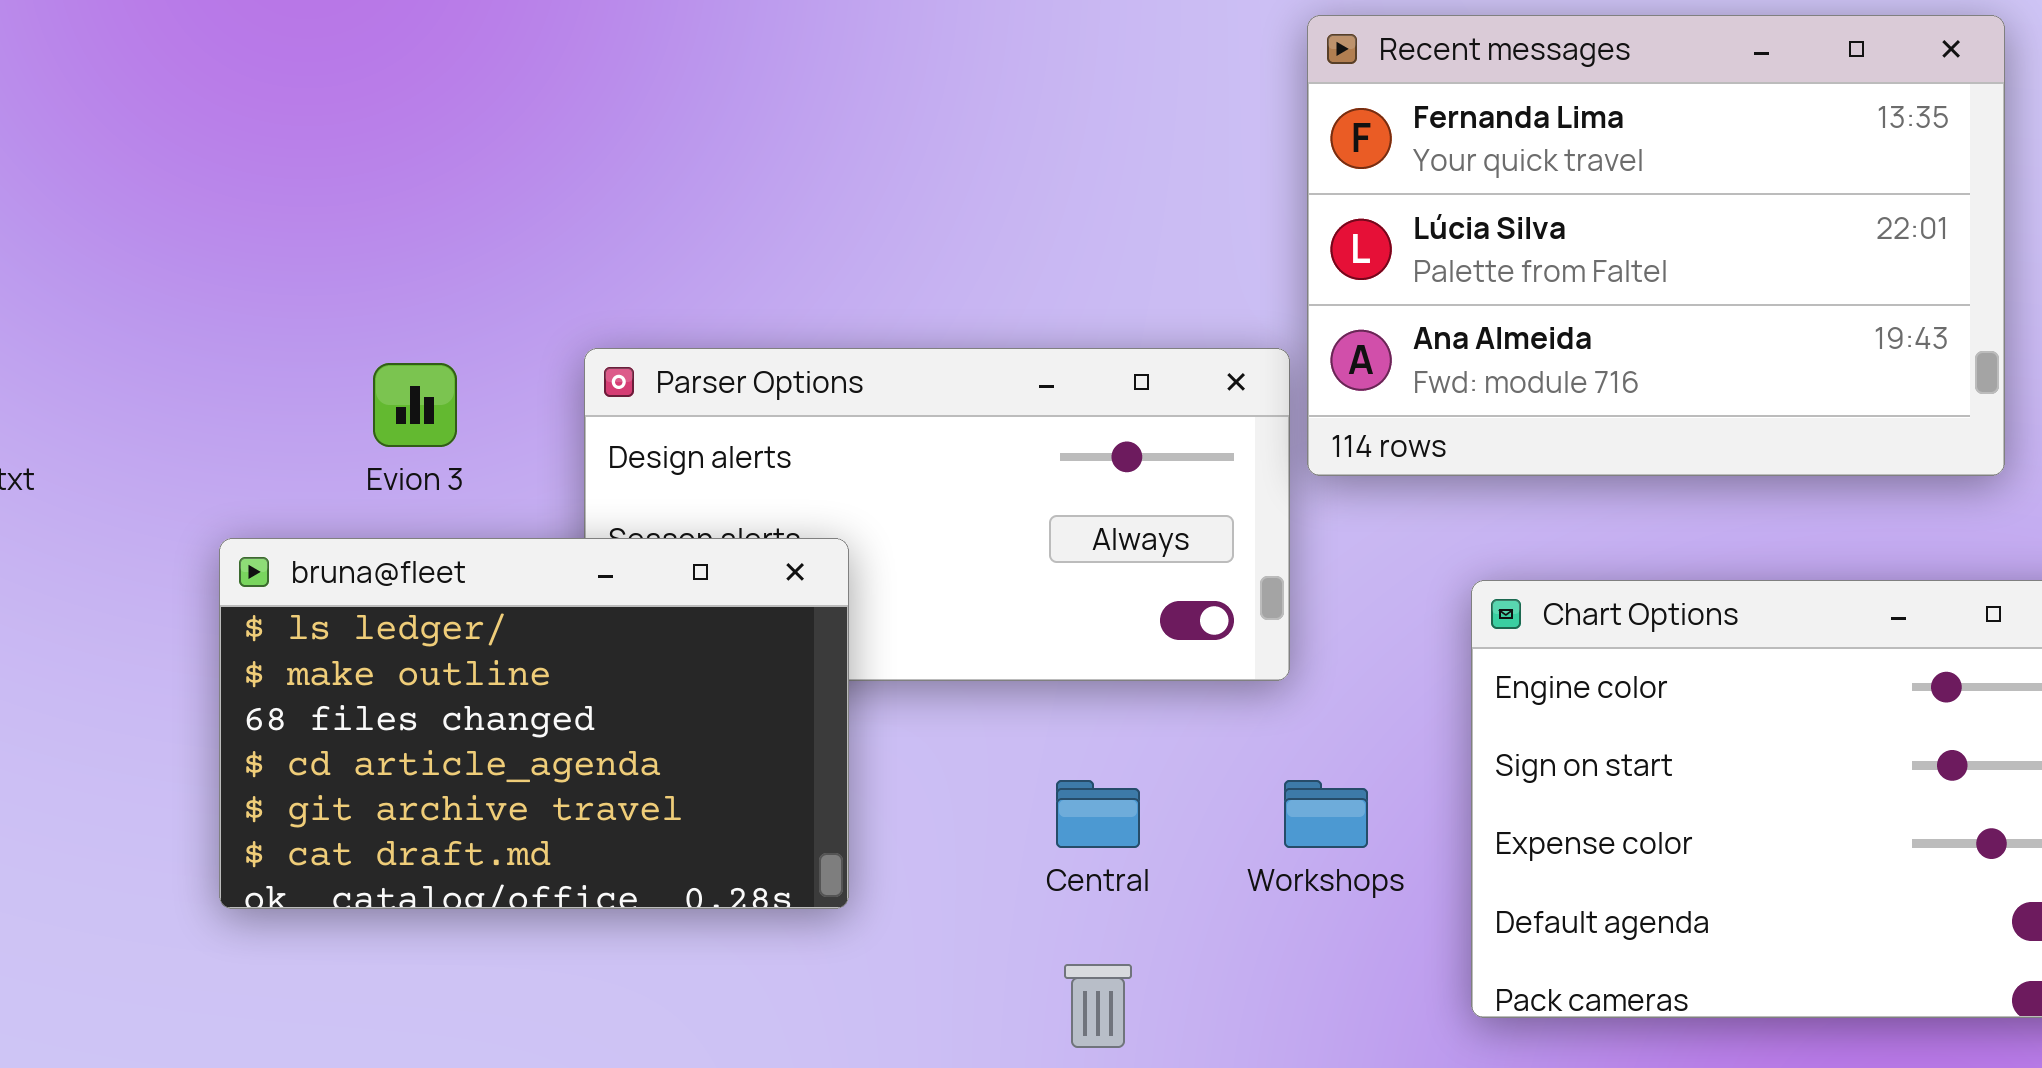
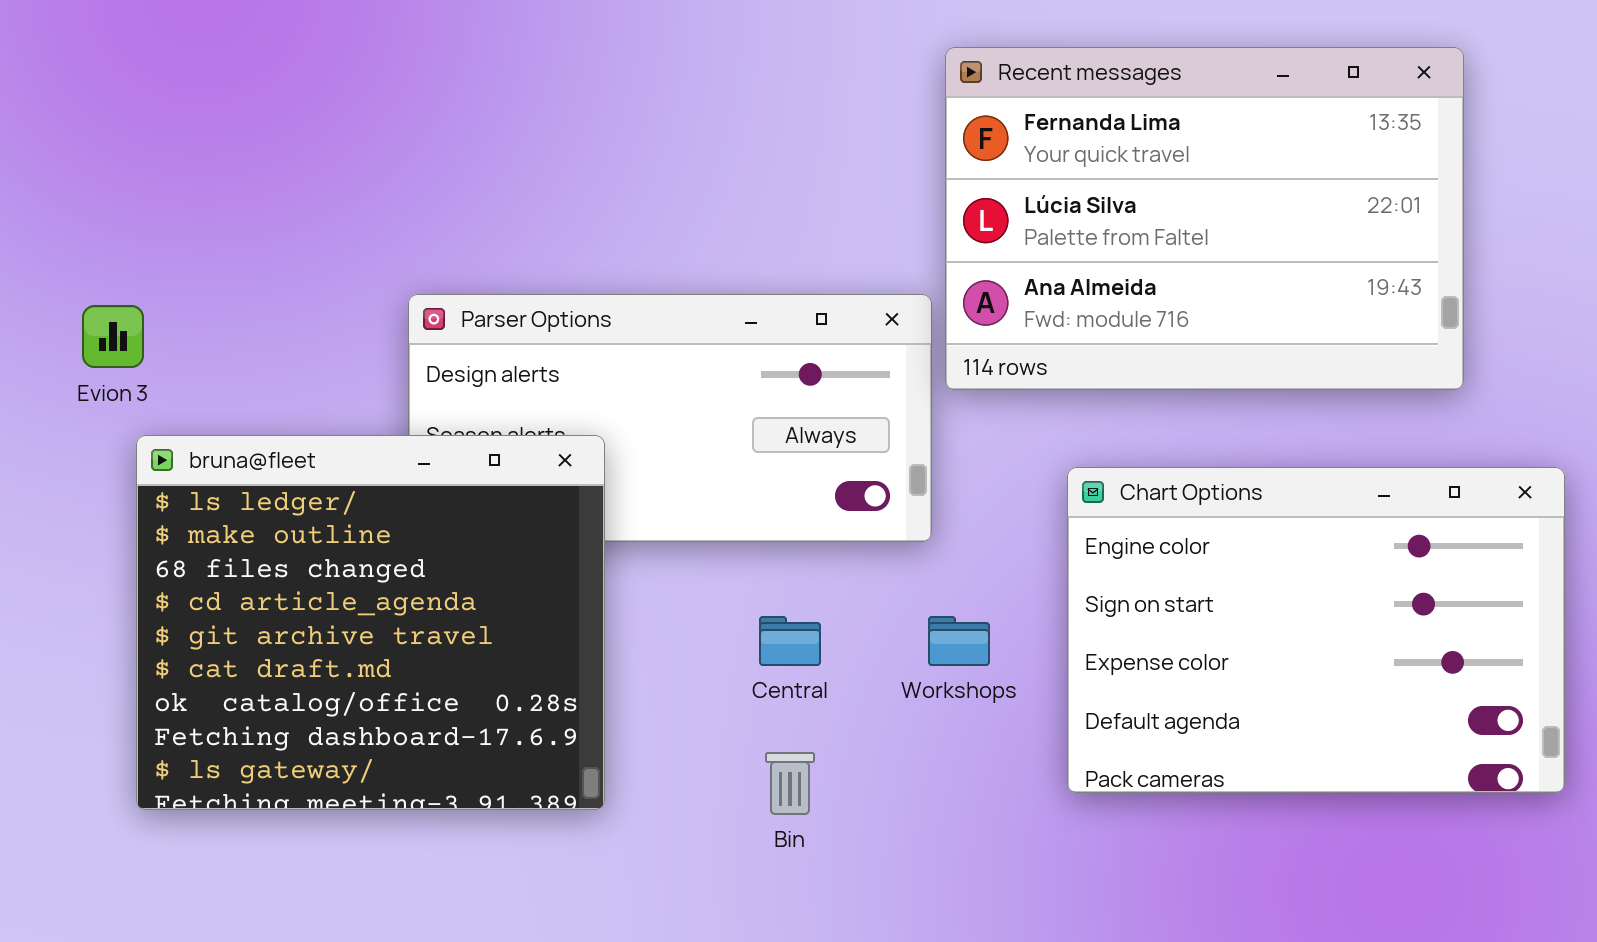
Evion 3: [373,363,457,447] -> [82,305,144,368], moved
bruna@fleet: [219,538,849,909] -> [136,435,605,810], resized

